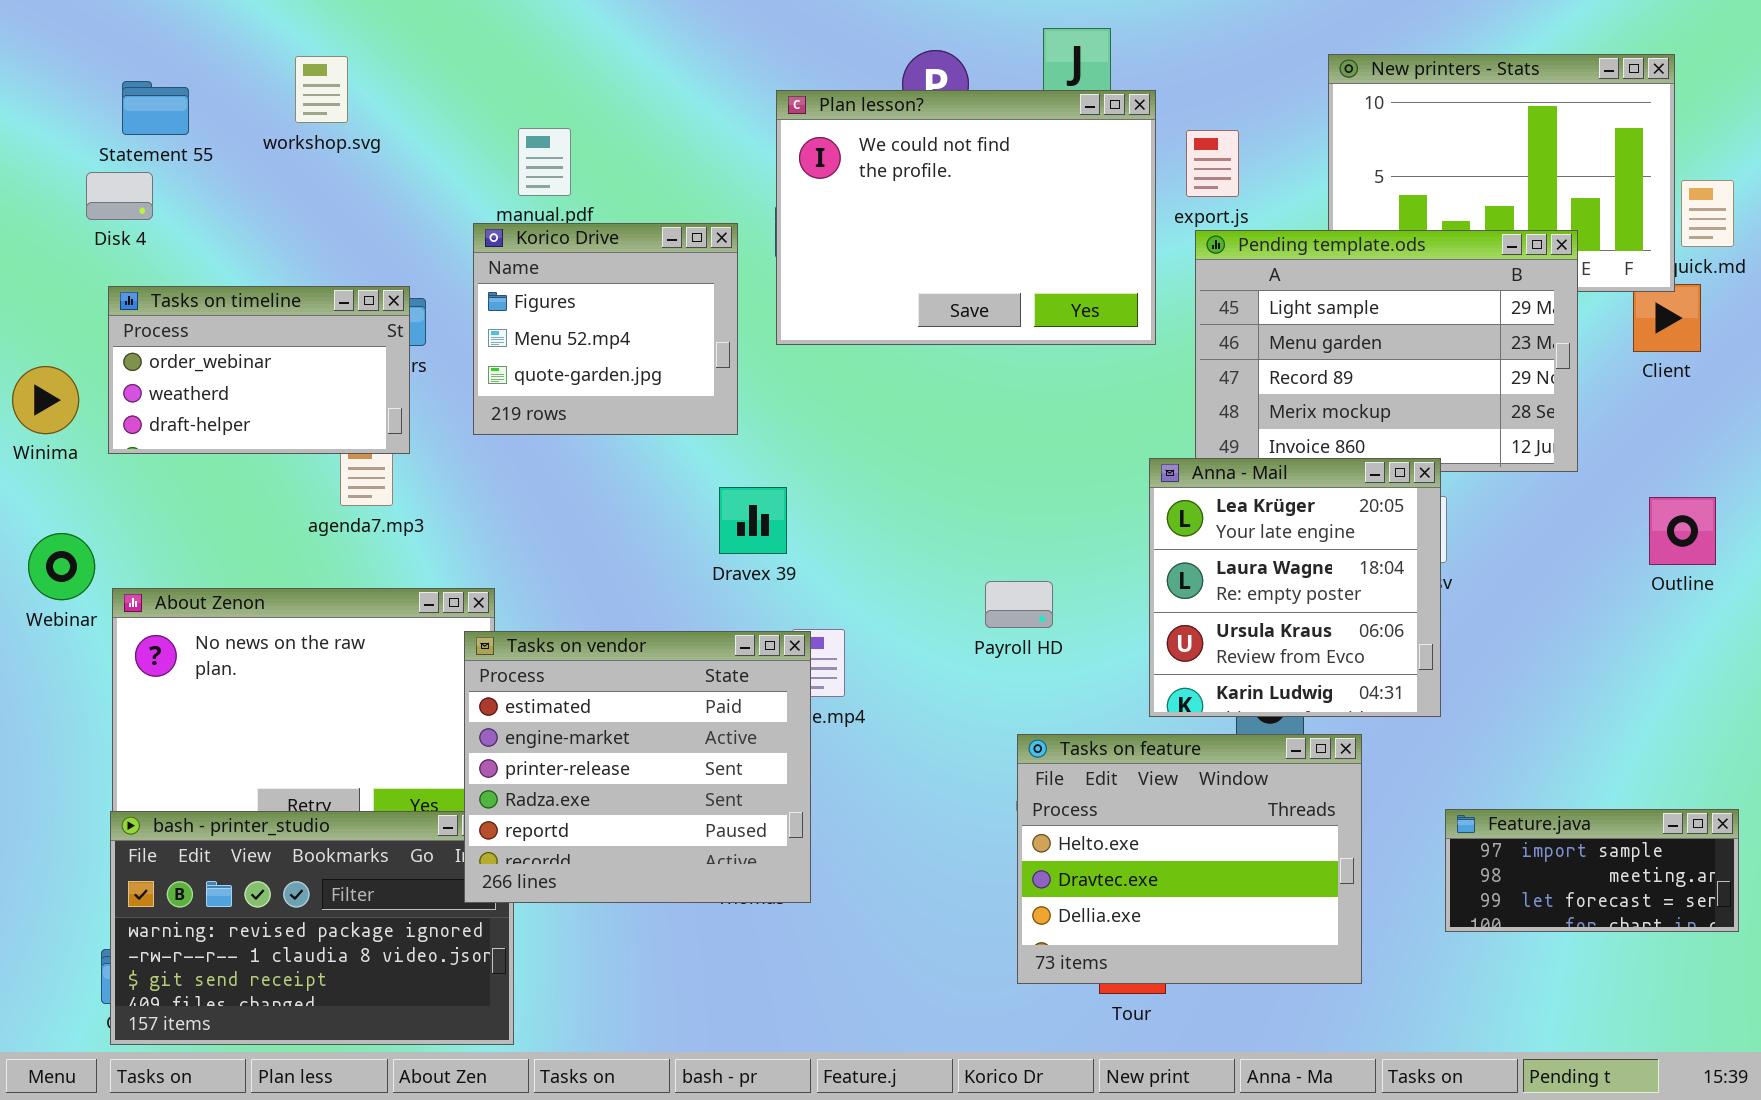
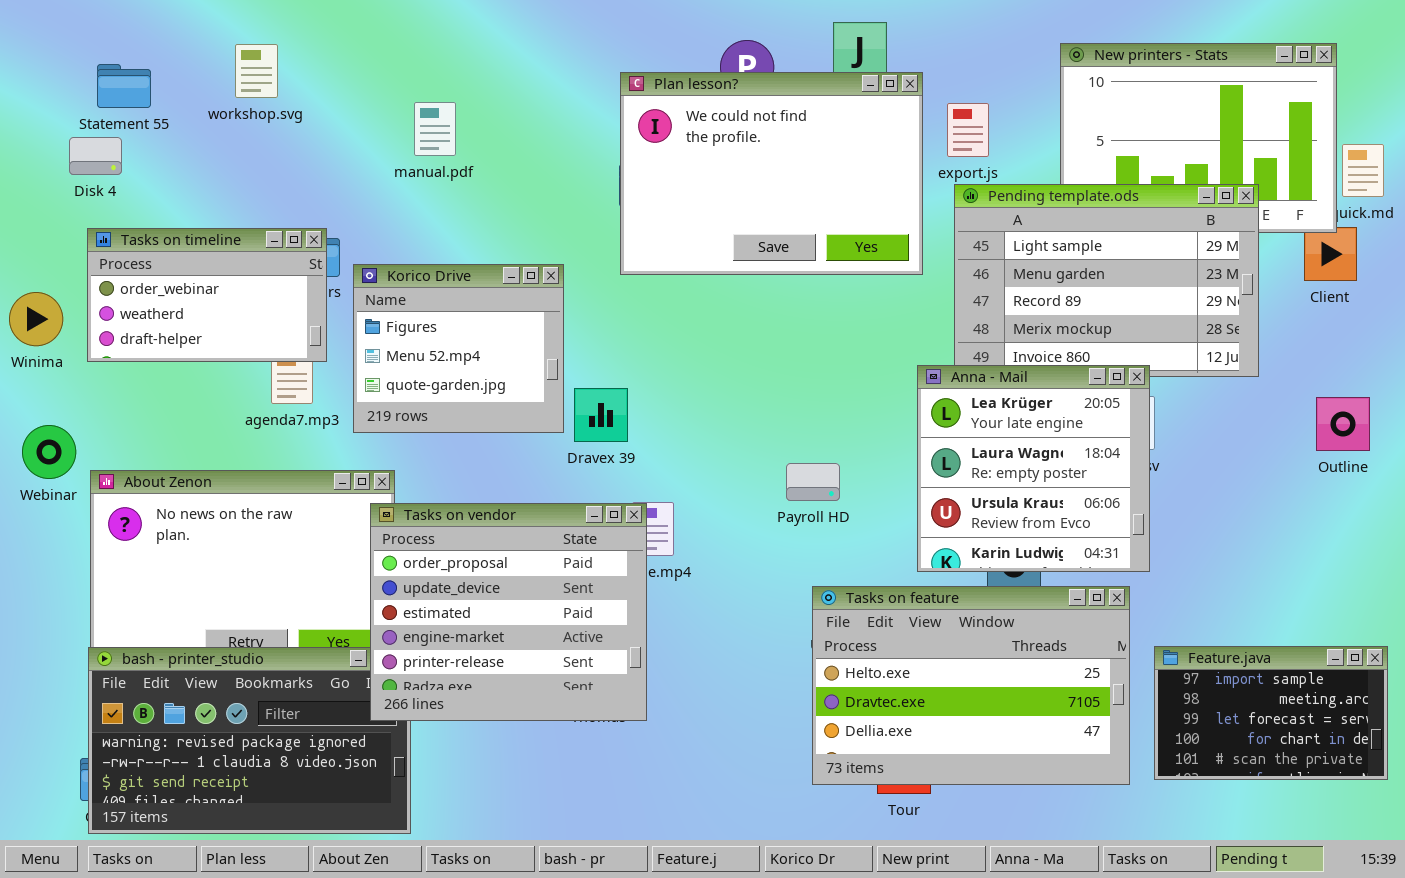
Korico Drive: [473,223,738,435] -> [353,264,564,433], moved
Tasks on vendor: [464,631,811,903] -> [370,503,647,721], scrolled up 2 rows
Tasks on feature: [1017,734,1362,984] -> [812,586,1130,785], resized
Feature.java: [1445,809,1739,932] -> [1154,646,1388,780], resized

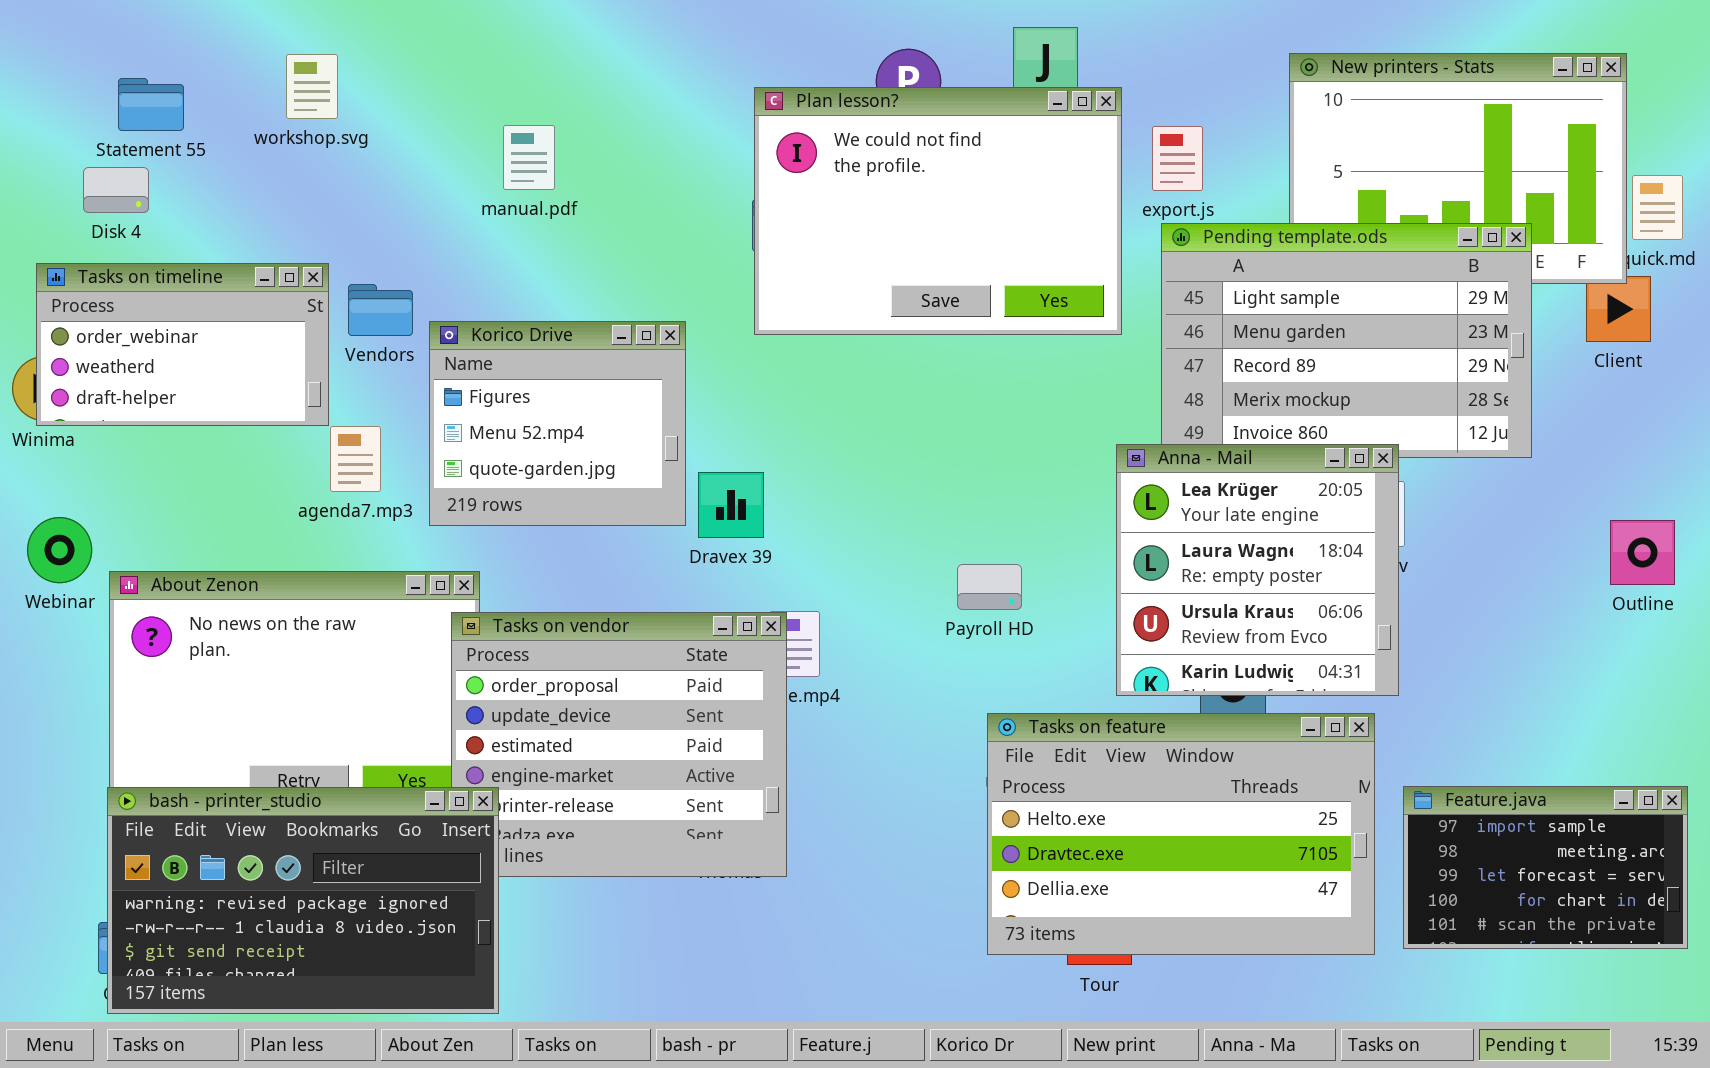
Tasks on timeline: [87,228,327,362] -> [36,263,329,426], moved
Outline: [1316,397,1370,451] -> [1610,520,1675,585], moved
bash - printer_studio: [88,647,411,834] -> [107,787,499,1014], raised

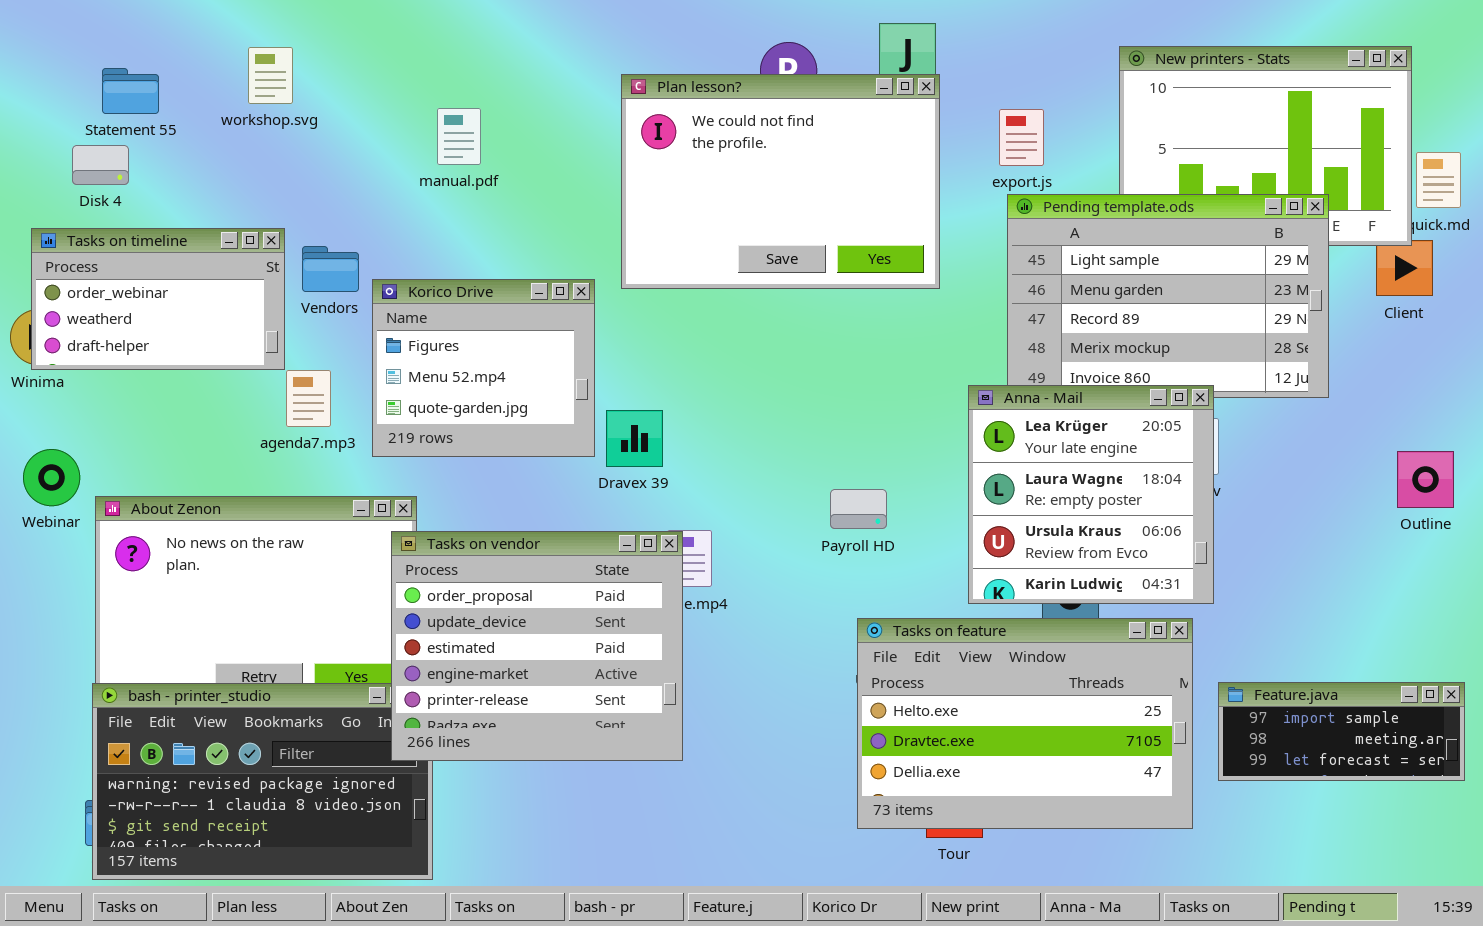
Plan lesson?: [754,87,1122,335] -> [621,74,940,289], moved
Tasks on vendor: [451,612,787,877] -> [391,531,683,761], raised
Feature.java: [1403,786,1688,949] -> [1218,682,1465,781], resized

